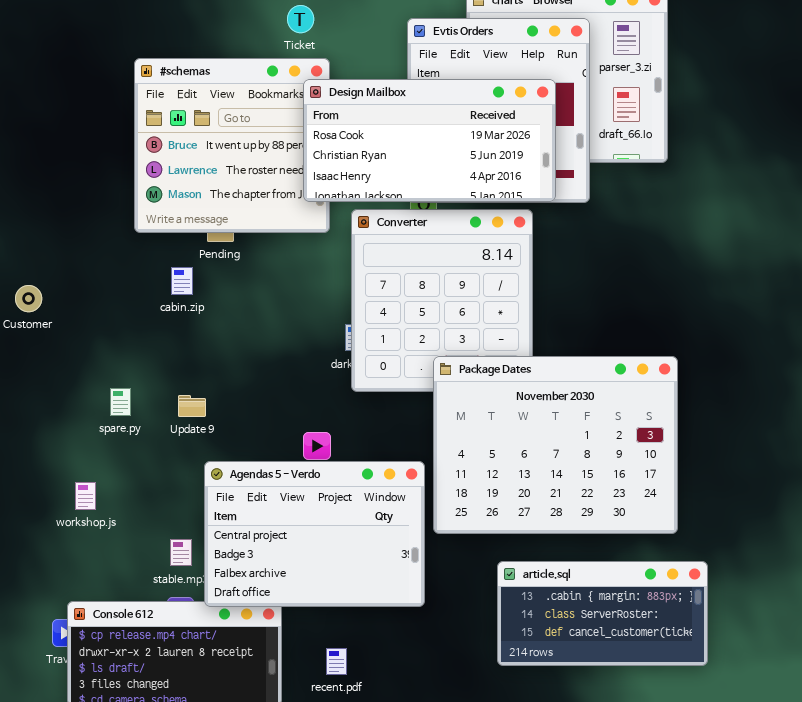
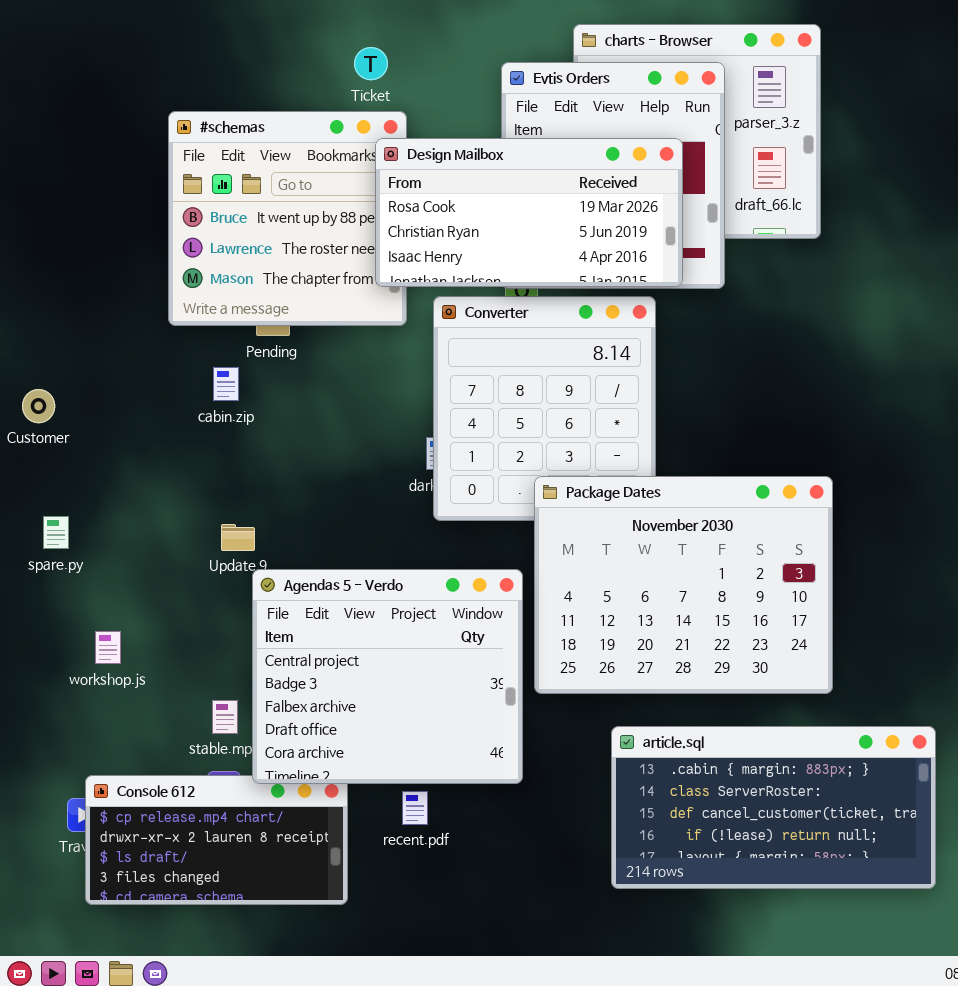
spare.py: [110,388,131,416] -> [43,516,69,549], moved
Agendas 5 - Verdo: [204,461,425,607] -> [252,569,523,784], resized
article.sql: [497,561,708,666] -> [611,726,936,889], resized
recent.pdf: [326,648,347,675] -> [402,791,428,825], moved

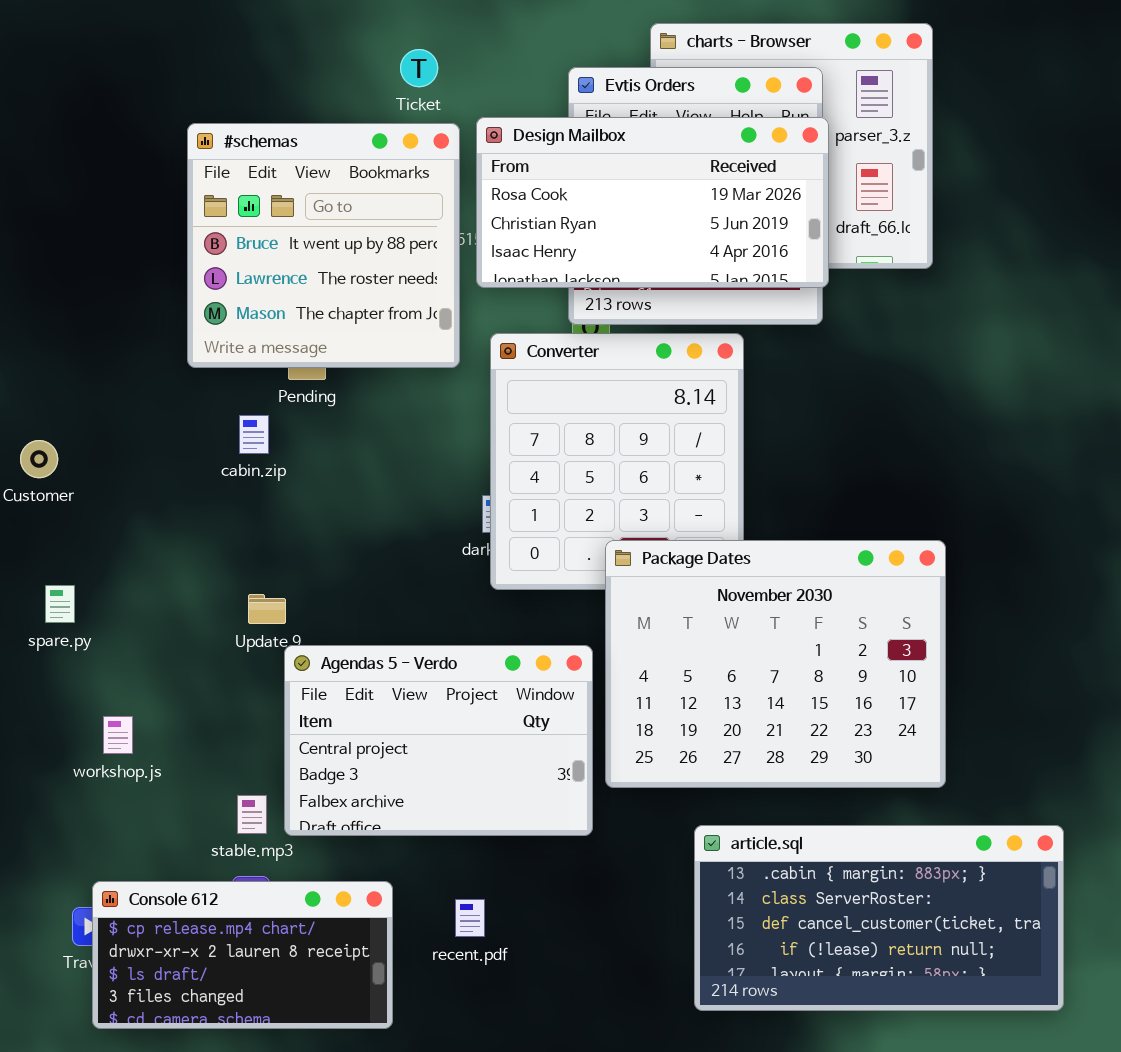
Design Mailbox: [375,138,683,287] -> [476,117,829,288], moved
Agendas 5 - Verdo: [252,569,523,784] -> [284,645,593,836], resized

